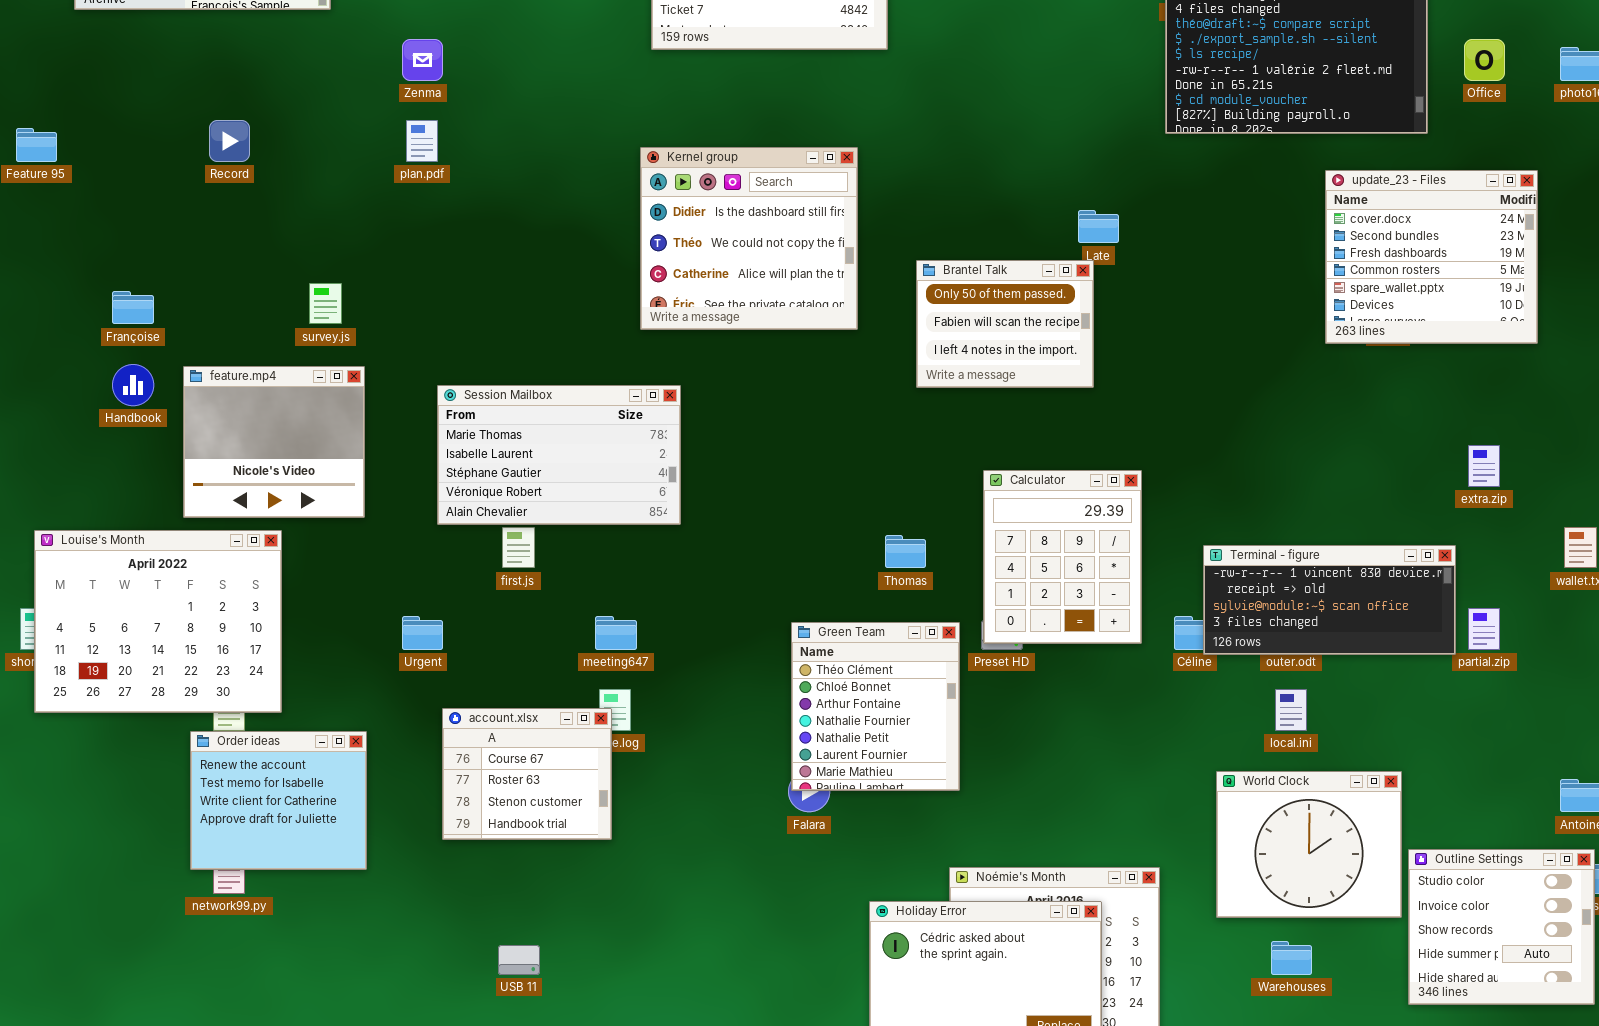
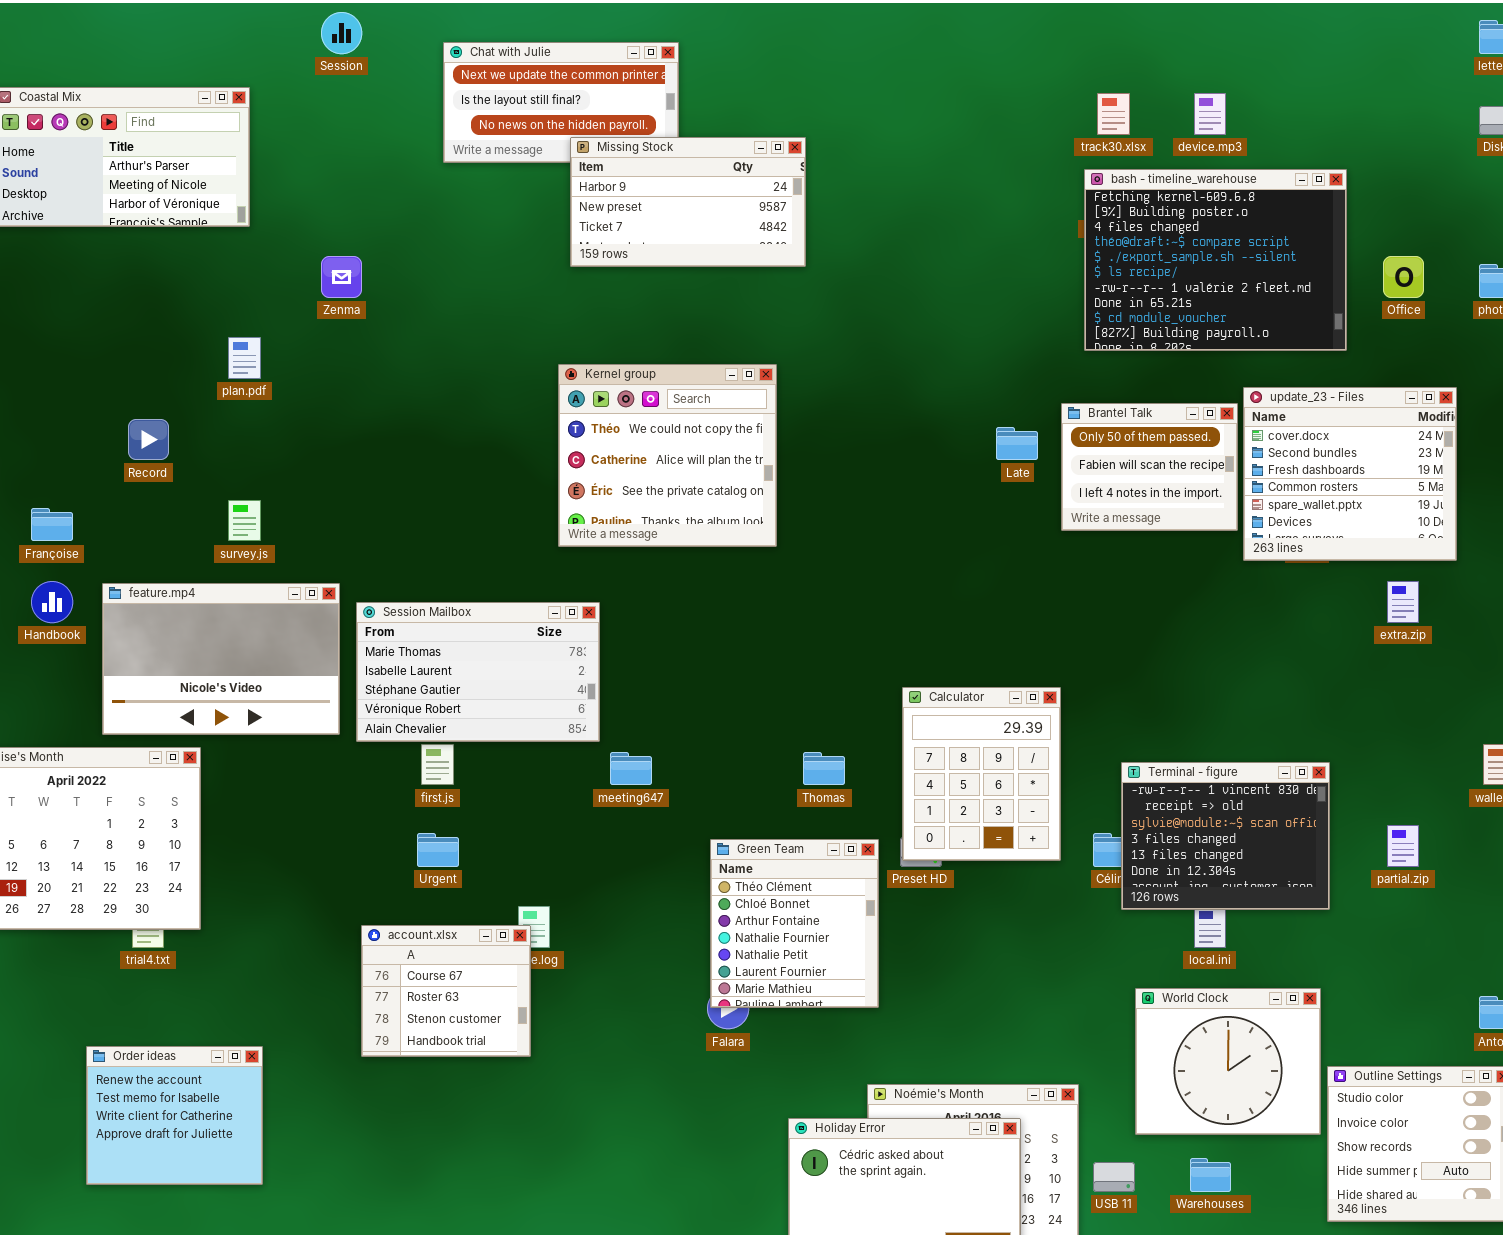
Record: [209,120,250,162] -> [128,419,169,460], moved
plan.pdf: [406,120,438,162] -> [228,337,261,379], moved
Kernel group: [640,147,858,330] -> [558,364,777,547], scrolled down 1 row
Brantel Talk: [916,260,1094,388] -> [1061,403,1238,531], moved
feature.mp4: [183,366,365,518] -> [102,583,340,735], resized
extra.zip: [1468,445,1500,487] -> [1387,581,1419,623], moved
Terminal - figure: [1203,545,1456,655] -> [1121,762,1330,910], resized
Urgent: [402,616,443,650] -> [417,833,459,867], moved
meeting647: [595,616,637,650] -> [610,752,652,785], moved
Order ideas: [190,731,367,870] -> [86,1046,263,1185], moved
USB 11: [498,945,540,975] -> [1093,1162,1135,1192], moved

